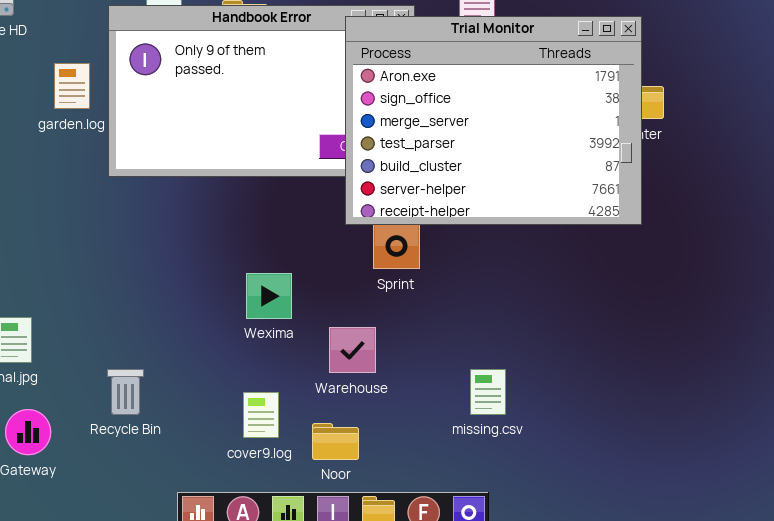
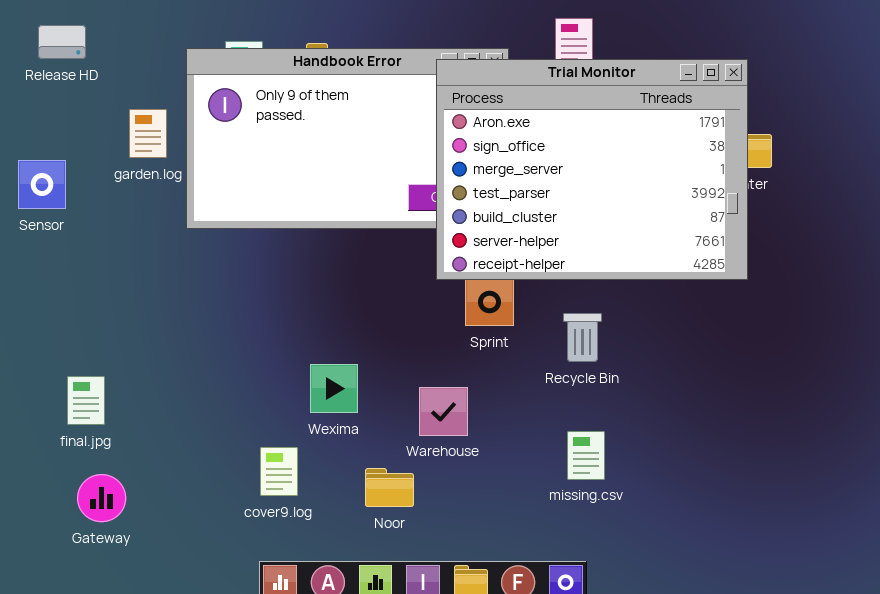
Wexima: [246,273,292,319] -> [310,364,358,413], moved
Recycle Bin: [107,369,144,415] -> [563,313,602,362], moved
cover9.log: [243,392,279,438] -> [260,447,298,496], moved
Noor: [312,423,359,460] -> [365,468,414,507], moved

